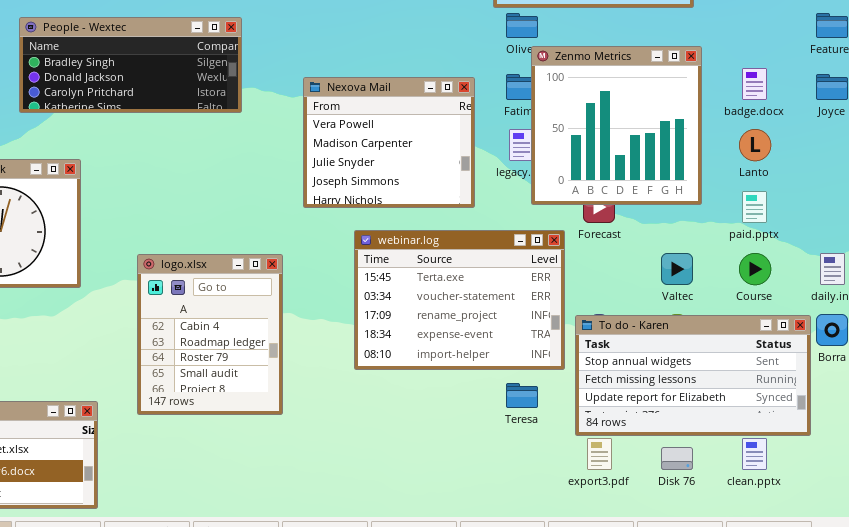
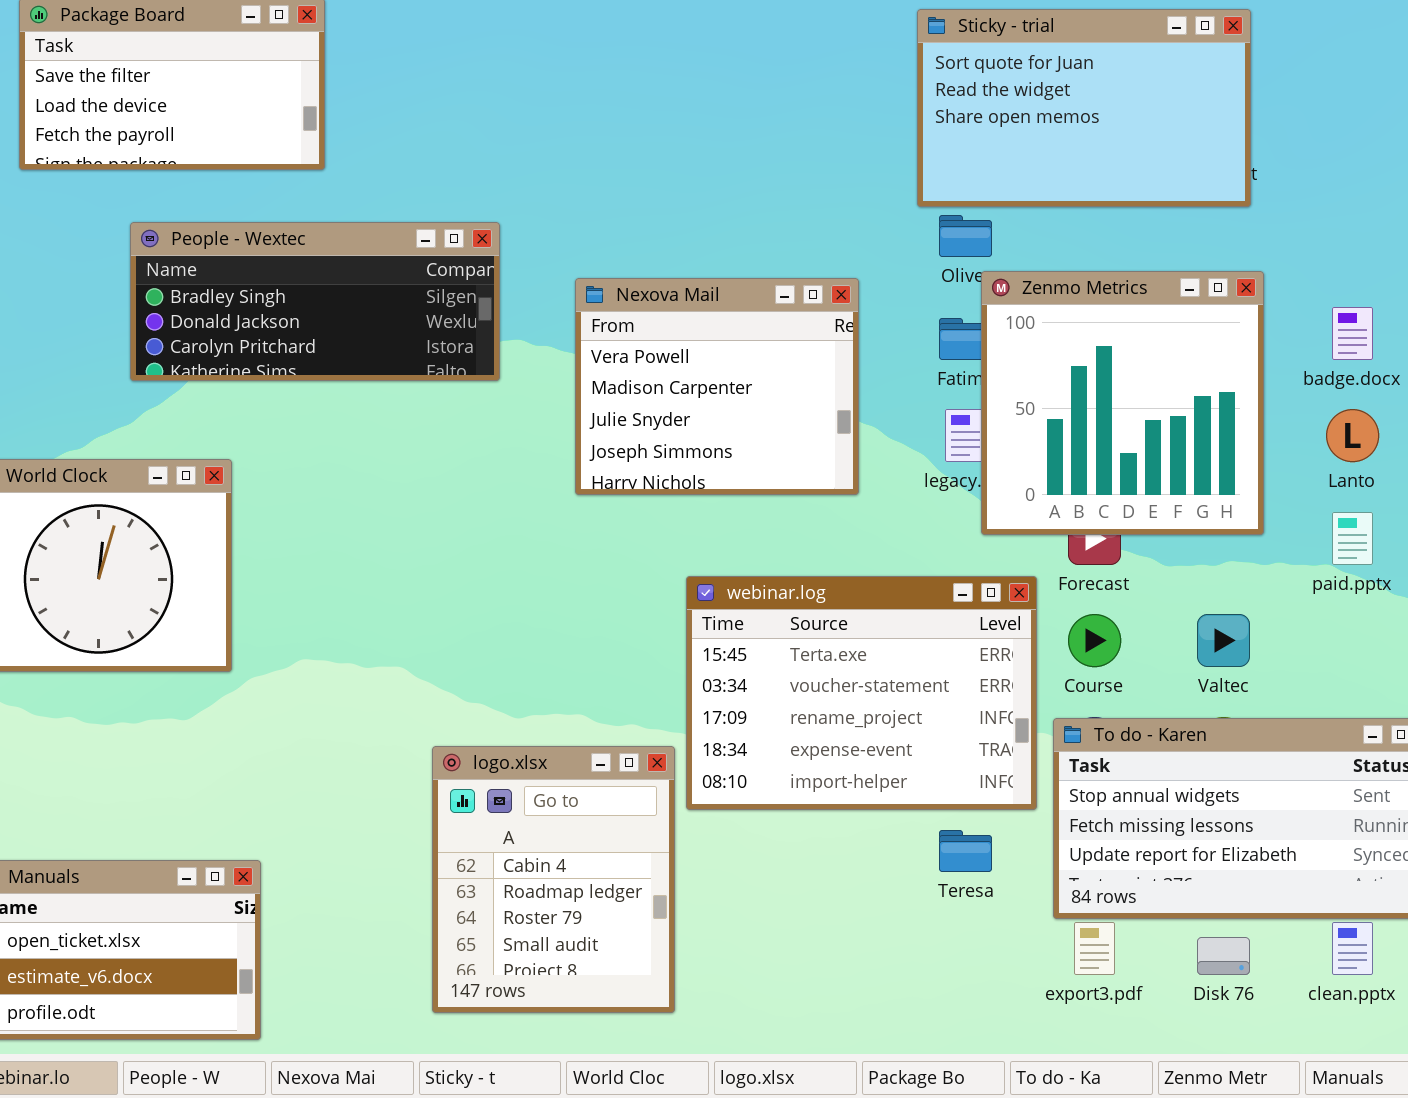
Nexova Mail: [303,77,475,208] -> [575,278,859,495], moved
Course: [739,253,771,285] -> [1068,614,1121,667], moved
logo.xlsx: [137,254,283,415] -> [432,746,675,1013], moved

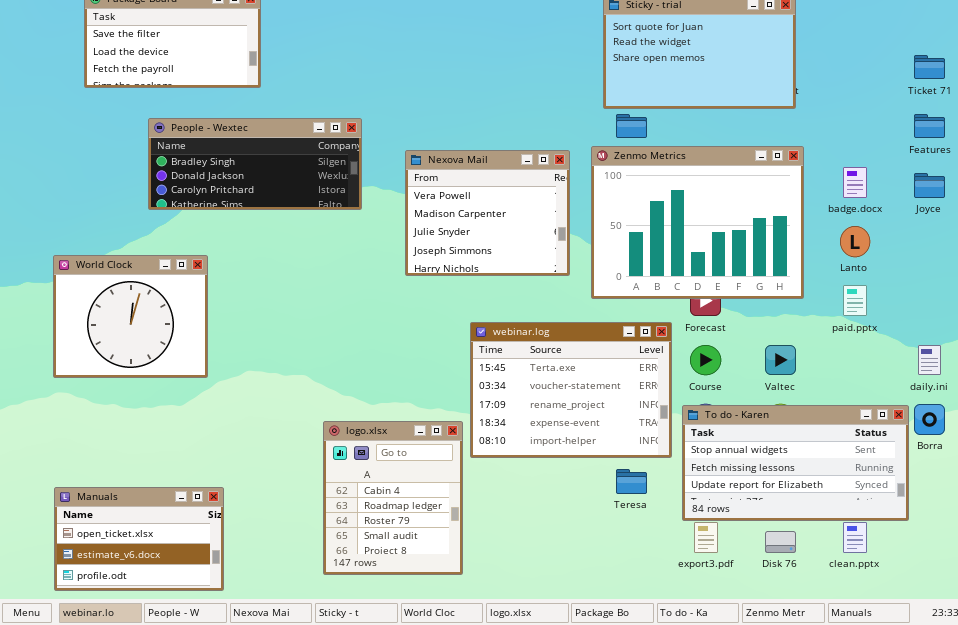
Zenmo Metrics: [981,271,1264,535] -> [591,146,804,299], resized

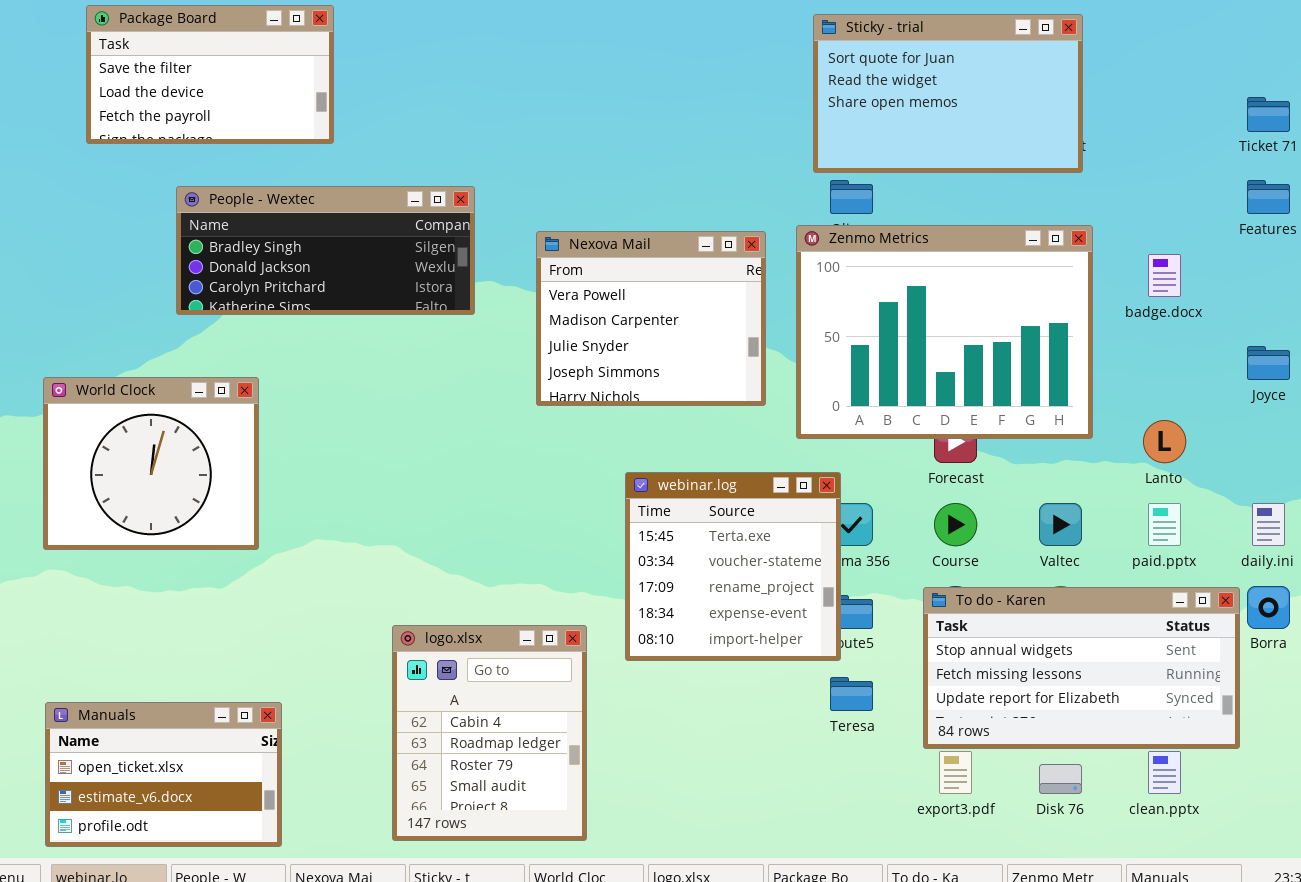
Joyce: [914,173,945,198] -> [1247,346,1290,380], moved
Lanto: [840,226,870,257] -> [1143,420,1186,463], moved
paid.pptx: [843,285,867,316] -> [1148,503,1181,546], moved
webinar.log: [470,322,672,458] -> [625,472,841,661], resized
logo.xlsx: [323,421,463,575] -> [392,625,587,841], moved

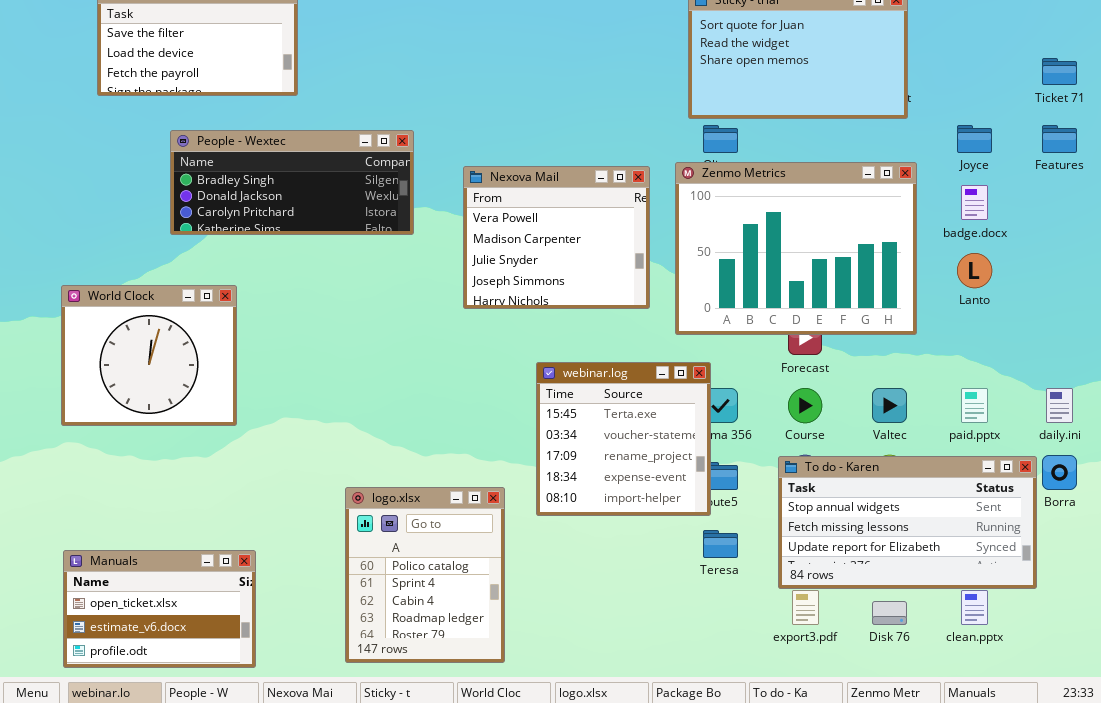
Joyce: [1247,346,1290,380] -> [957,125,992,153], moved
Lanto: [1143,420,1186,463] -> [957,253,992,288], moved
logo.xlsx: [392,625,587,841] -> [345,487,505,663], scrolled up 2 rows

